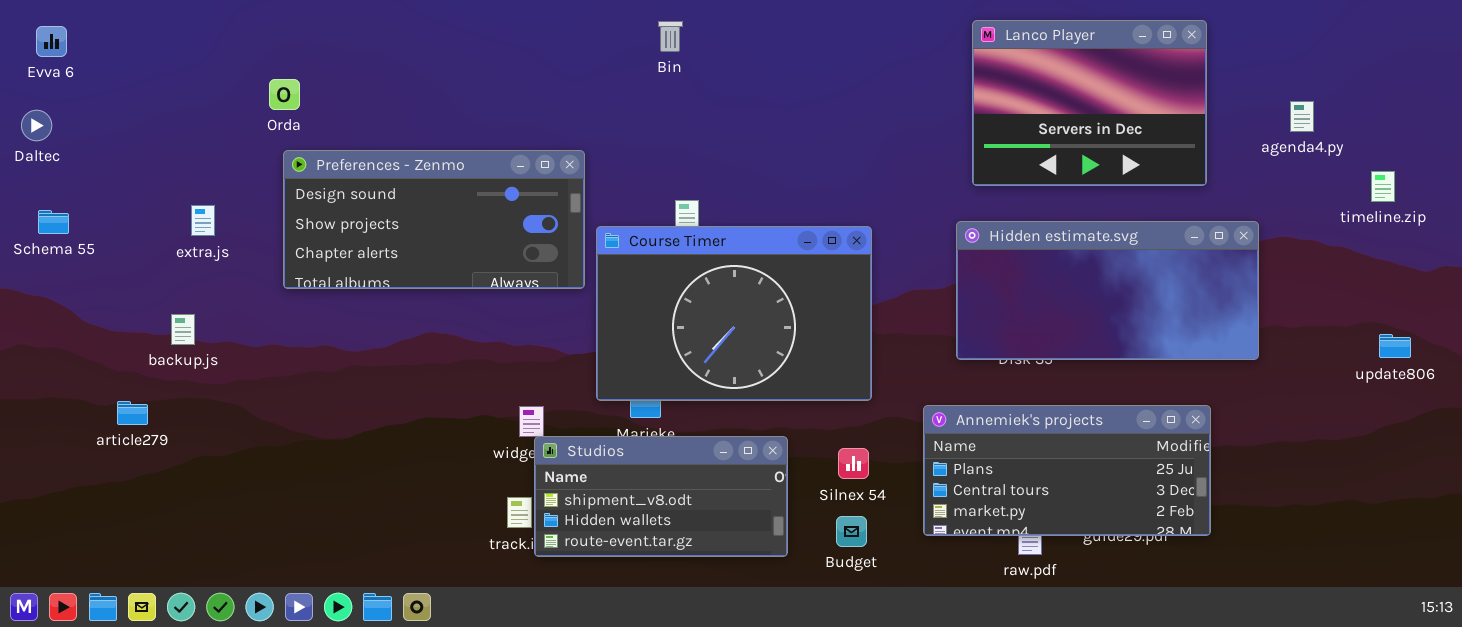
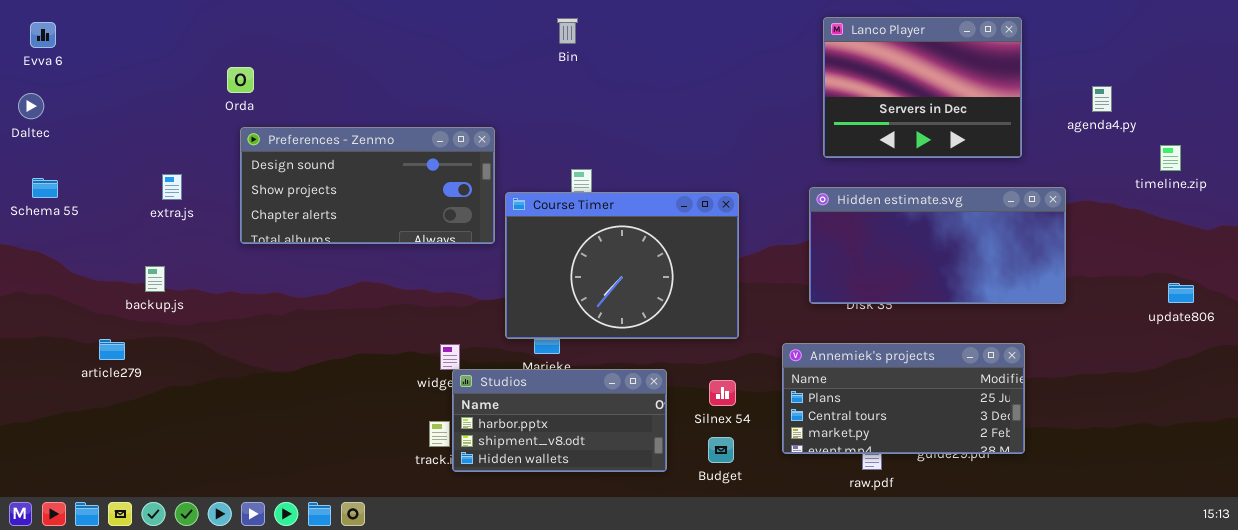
Studios: [534,436,788,557] -> [452,369,667,472], scrolled up 1 row

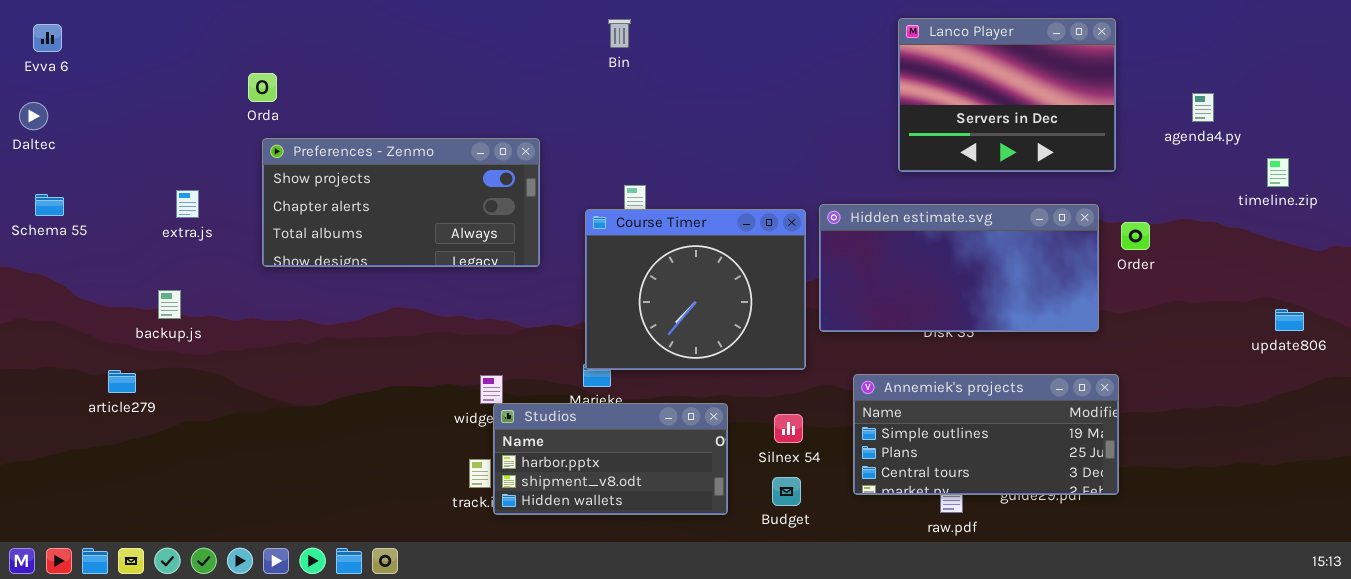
Preferences - Zenmo: [240,127,495,244] -> [262,138,540,267], scrolled down 1 row
Hidden estimate.svg: [809,187,1066,304] -> [819,204,1099,332], moved
Course Timer: [505,192,739,339] -> [585,209,806,370], resized
Annemiek's projects: [782,343,1025,454] -> [853,374,1119,495], scrolled up 1 row

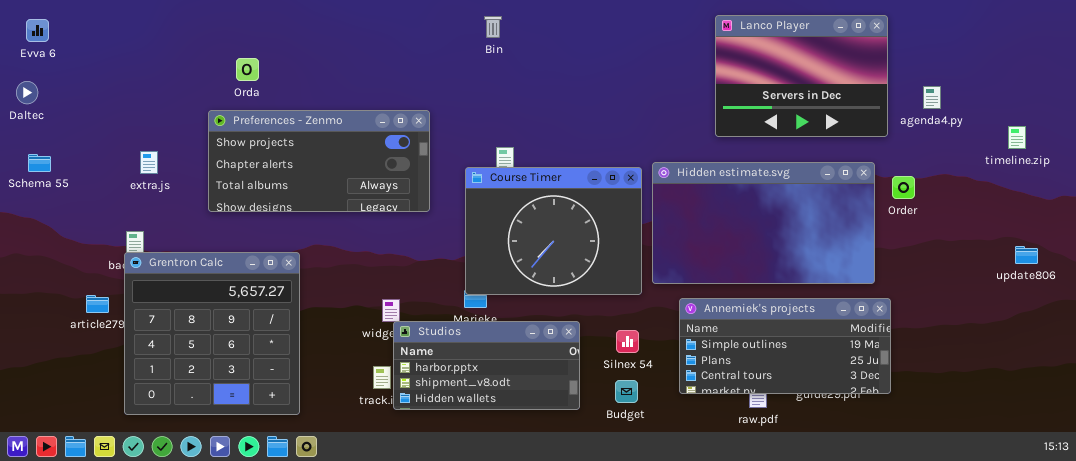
Orda: [248,73,277,102] -> [236,58,259,81], moved
agenda4.py: [1192,93,1214,122] -> [923,86,941,109], moved
Hidden estimate.svg: [819,204,1099,332] -> [652,162,875,284], resized
Grentron Calc: none -> [124,252,300,415], opened

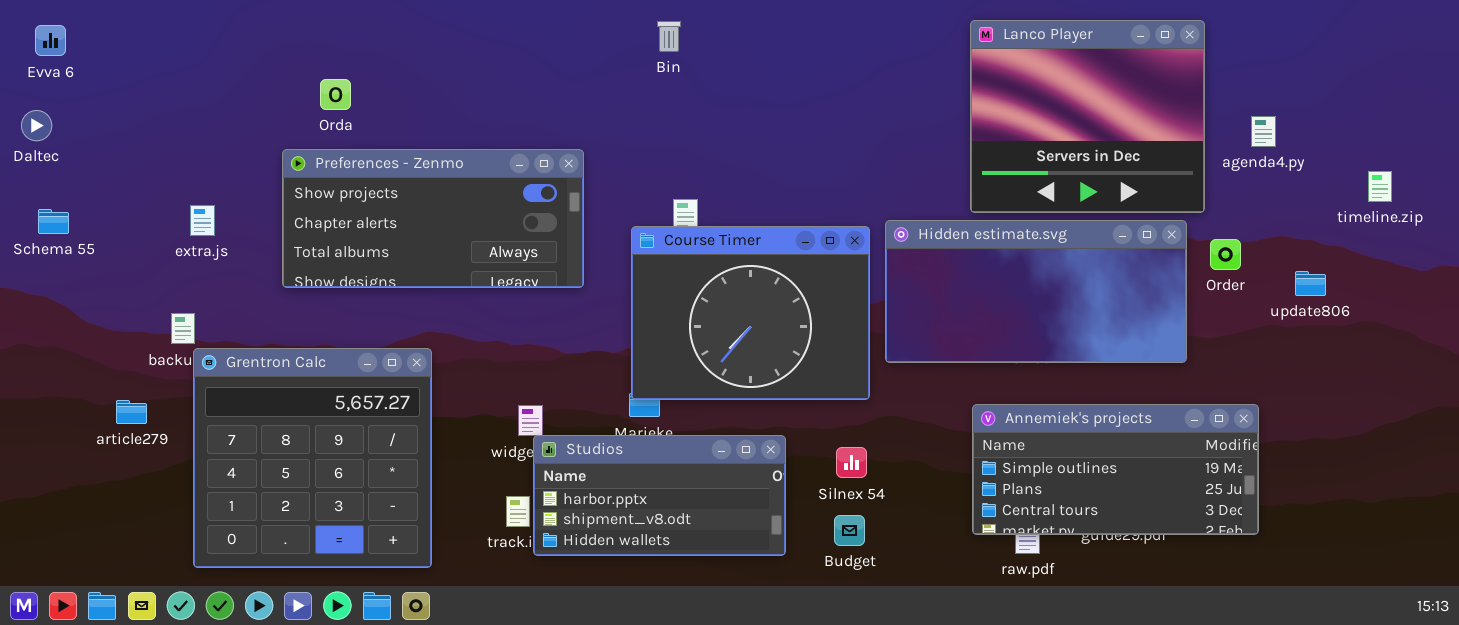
Lanco Player: [715,15,888,137] -> [970,20,1205,213], resized
Hidden estimate.svg: [652,162,875,284] -> [885,220,1187,363], resized
update806: [1015,246,1038,264] -> [1295,271,1326,296], moved
Grentron Calc: [124,252,300,415] -> [193,348,432,568], moved
Annemiek's projects: [679,298,891,394] -> [972,404,1259,535], moved

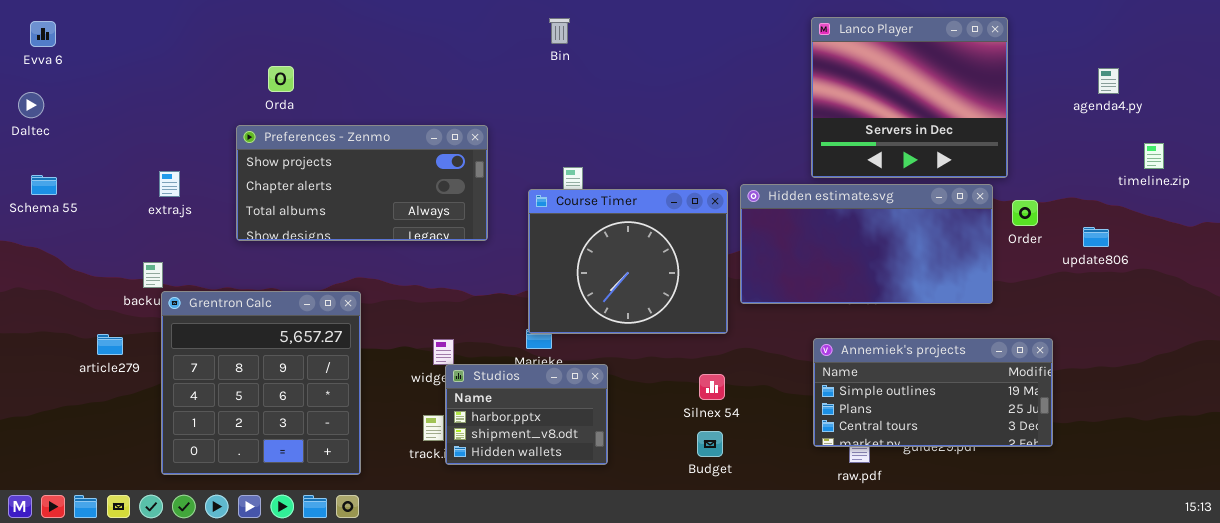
agenda4.py: [1251,116,1276,147] -> [1098,68,1119,94], moved
Studios: [533,435,786,556] -> [445,364,608,465], resized

